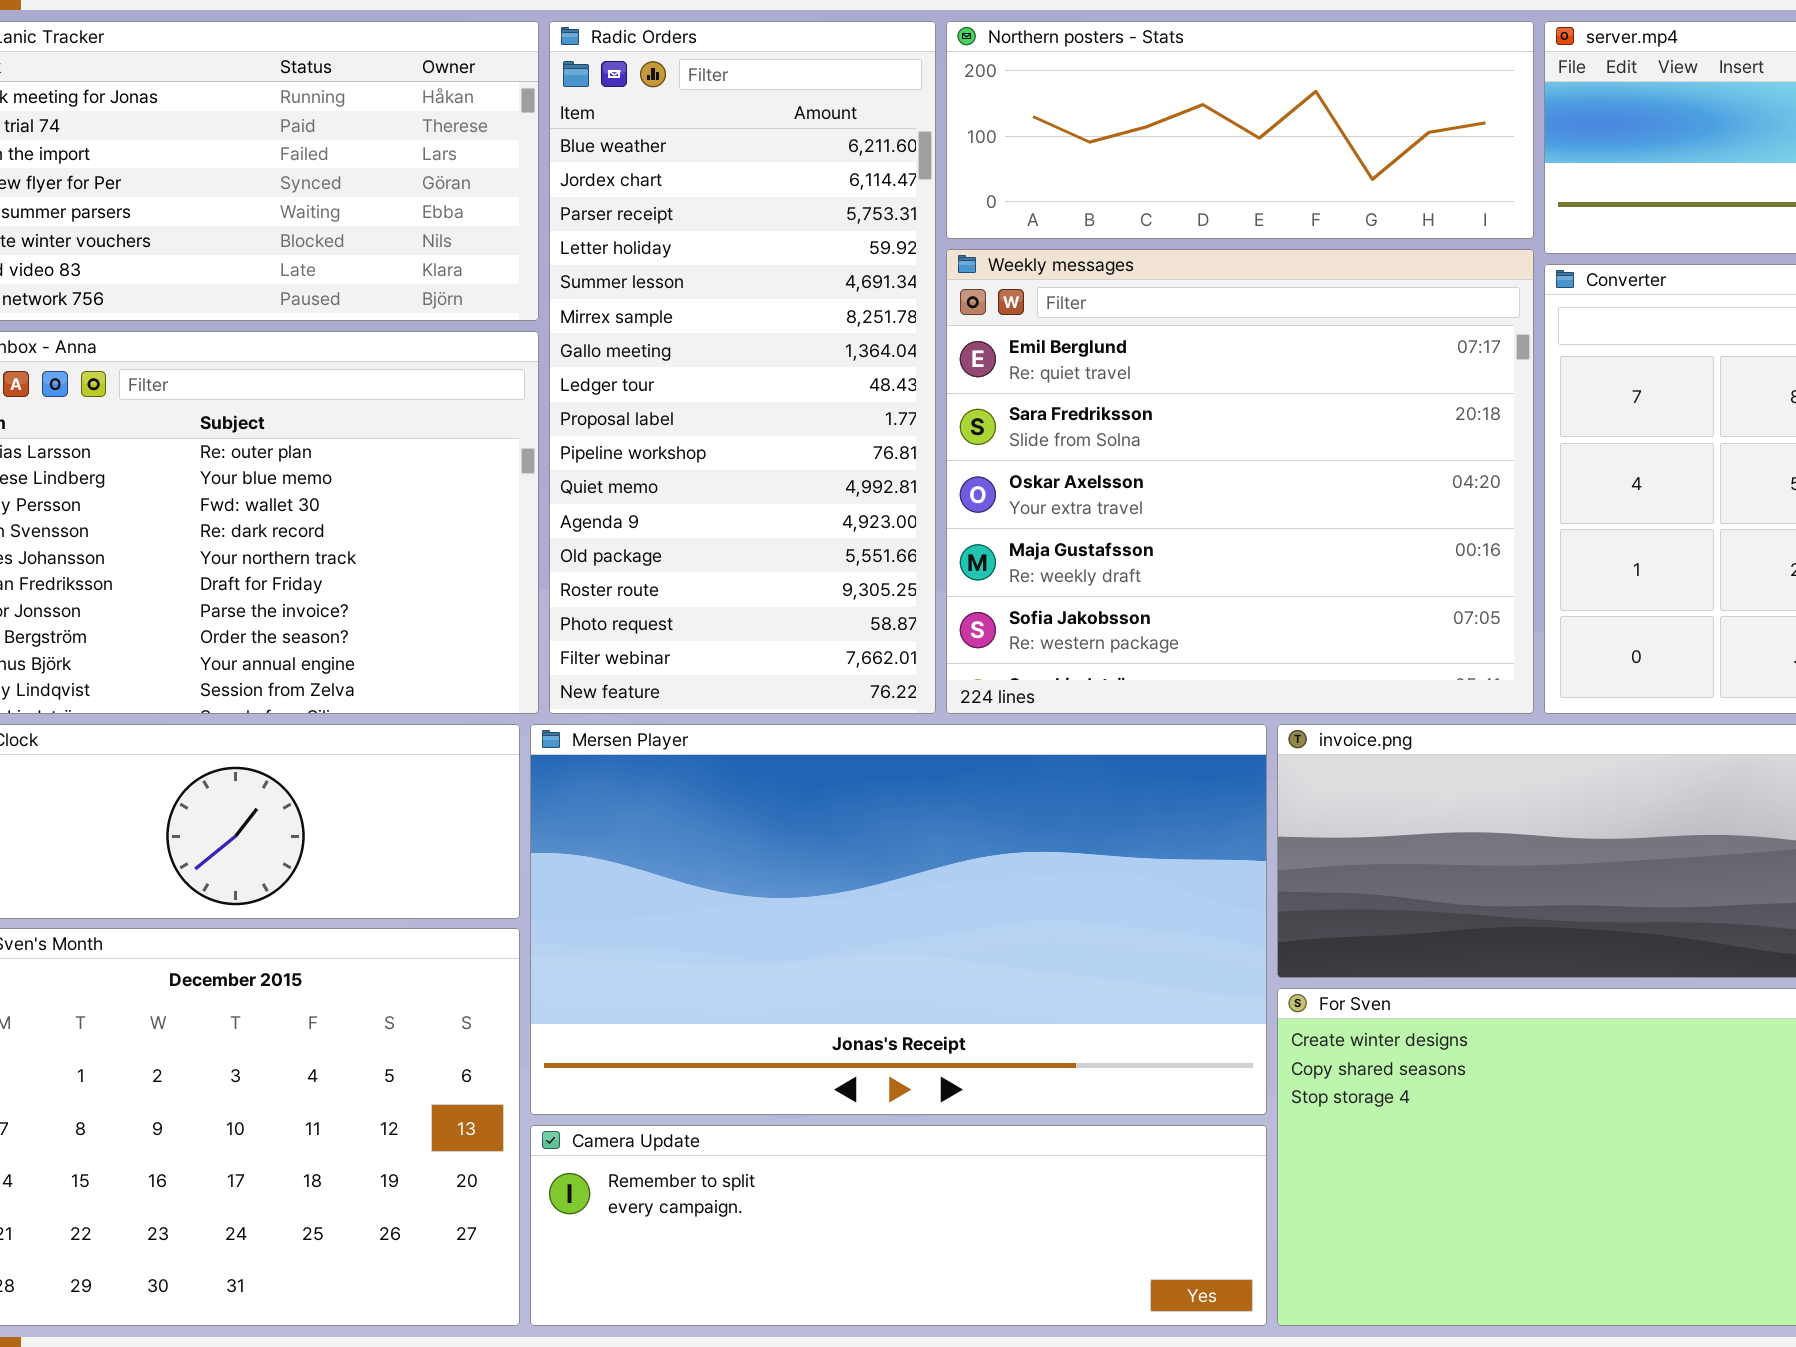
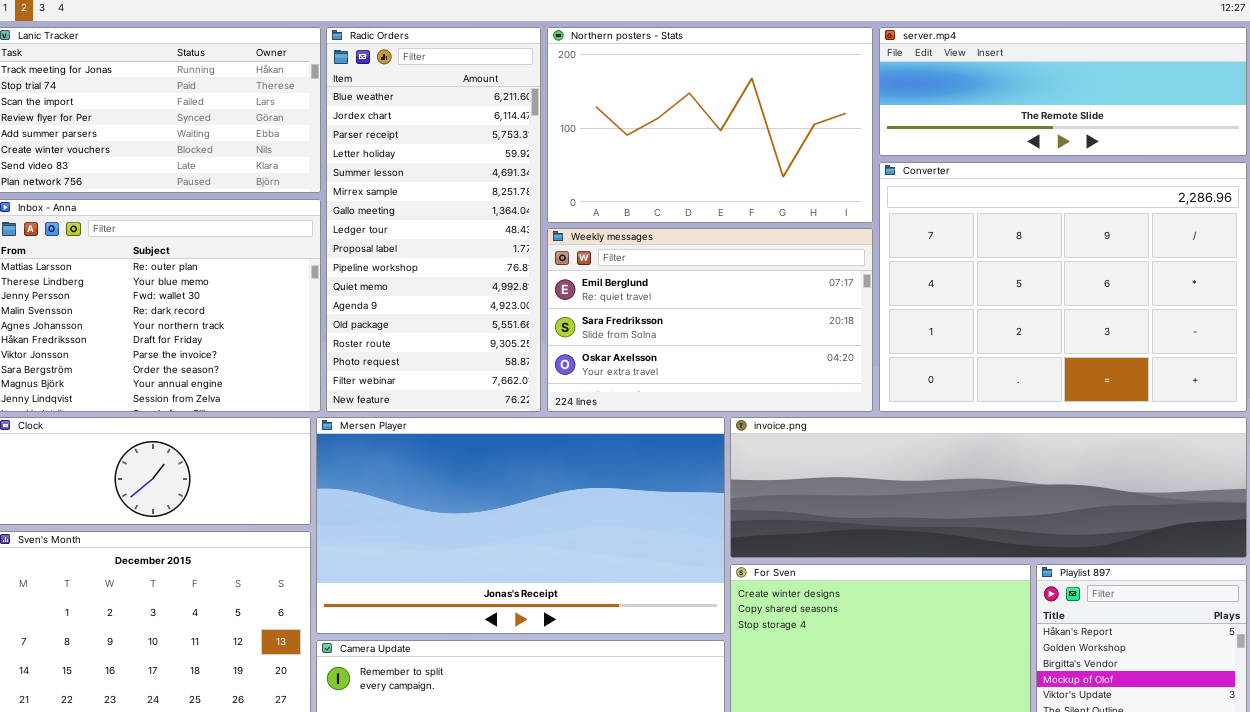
Northern posters - Stats: [946,21,1534,239] -> [547,27,873,223], resized
Weekly messages: [946,249,1534,714] -> [547,228,873,412], resized

